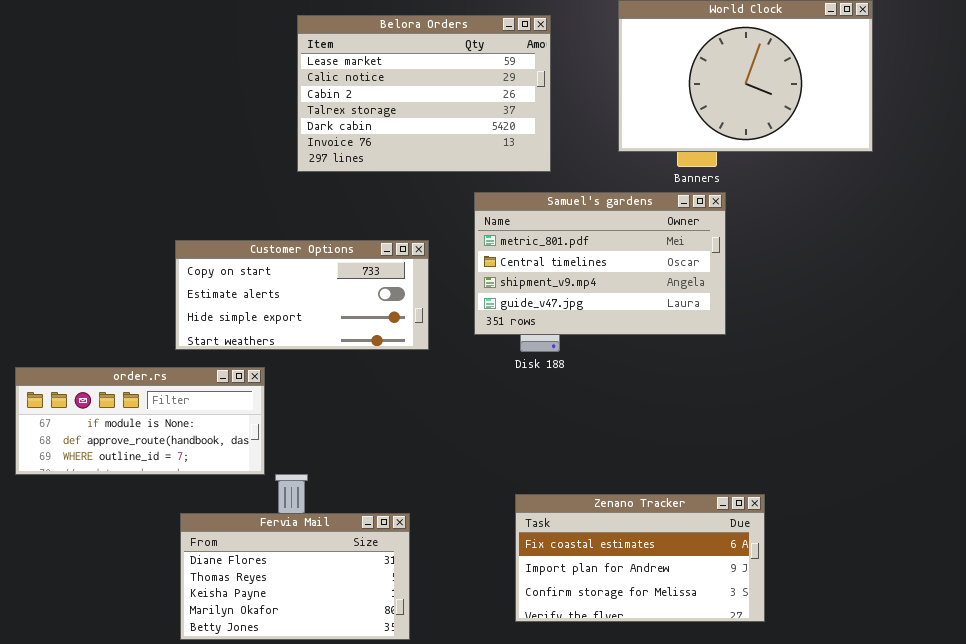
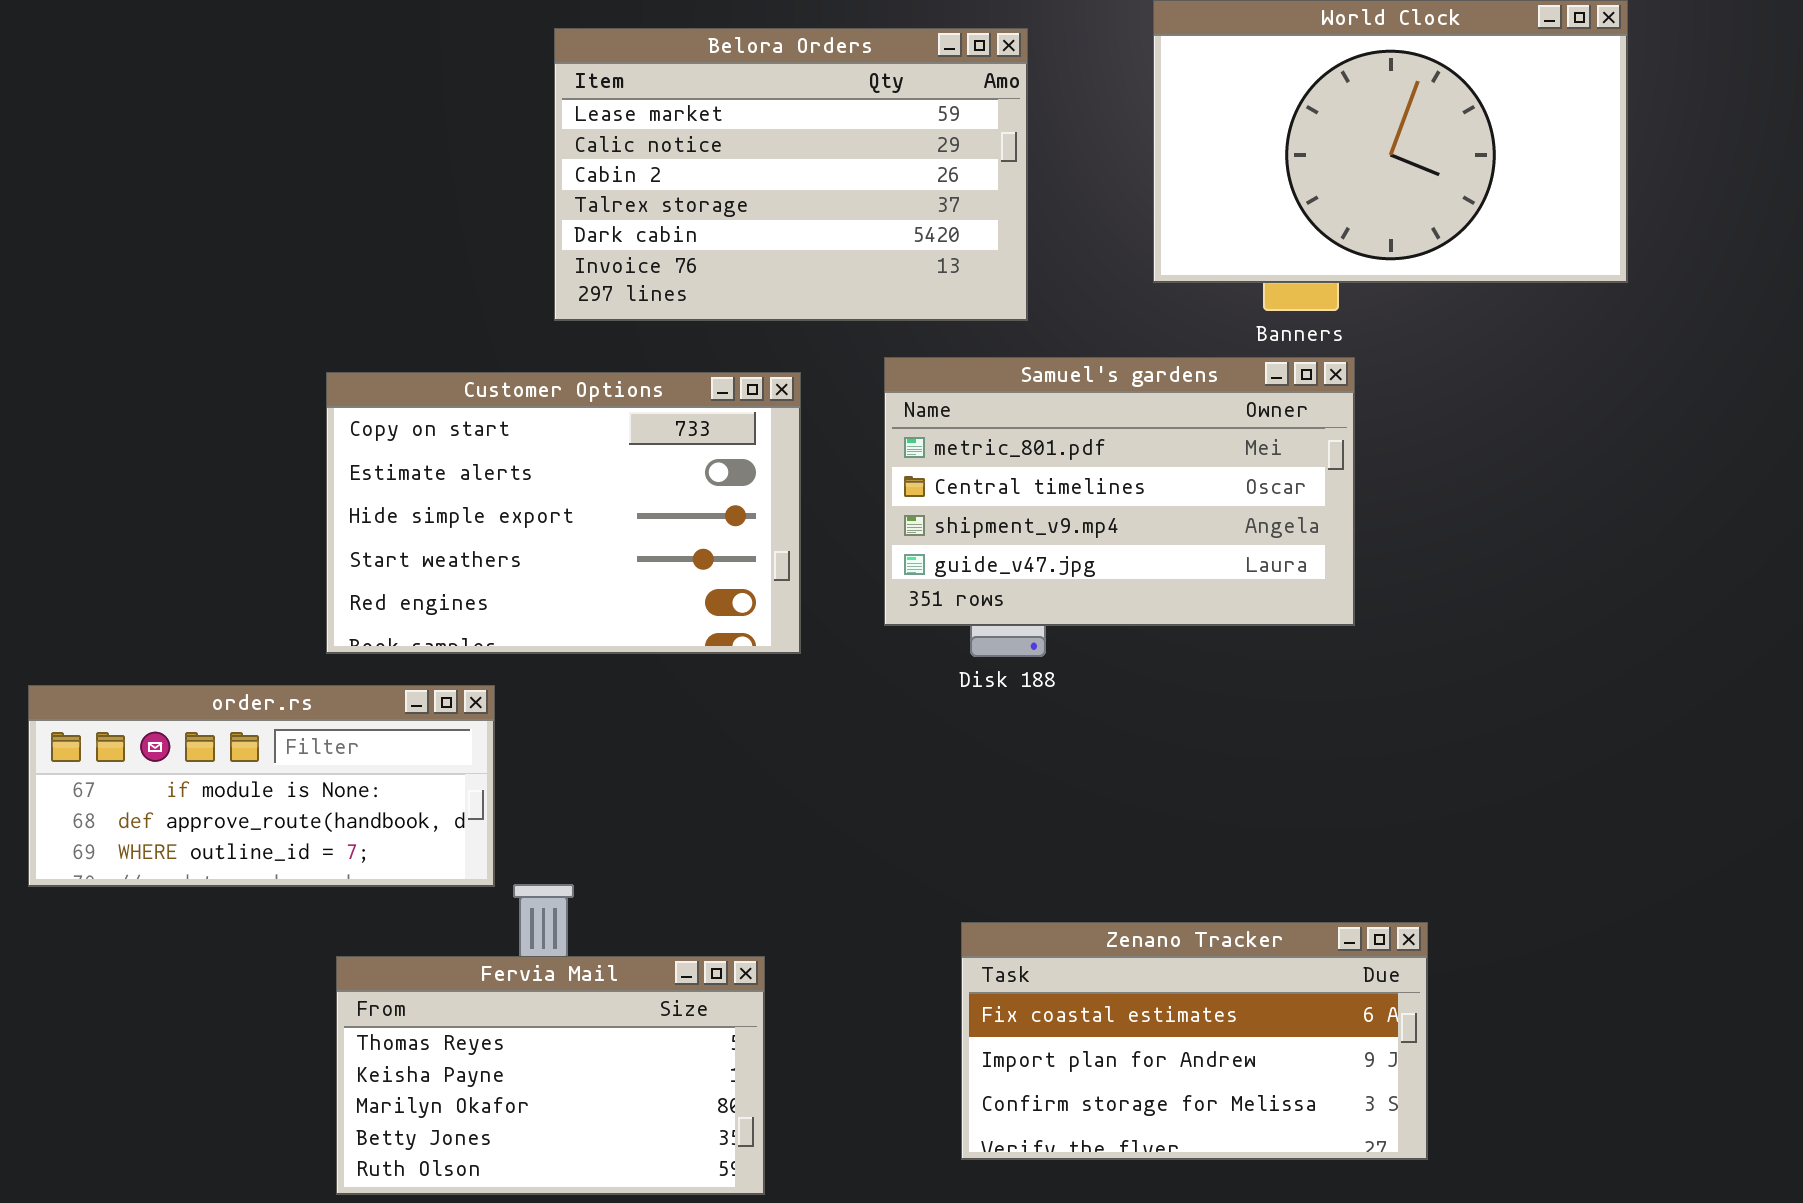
Customer Options: [175,240,429,350] -> [326,372,801,654], resized
Fervia Mail: [180,513,410,640] -> [336,956,765,1195], scrolled down 1 row

